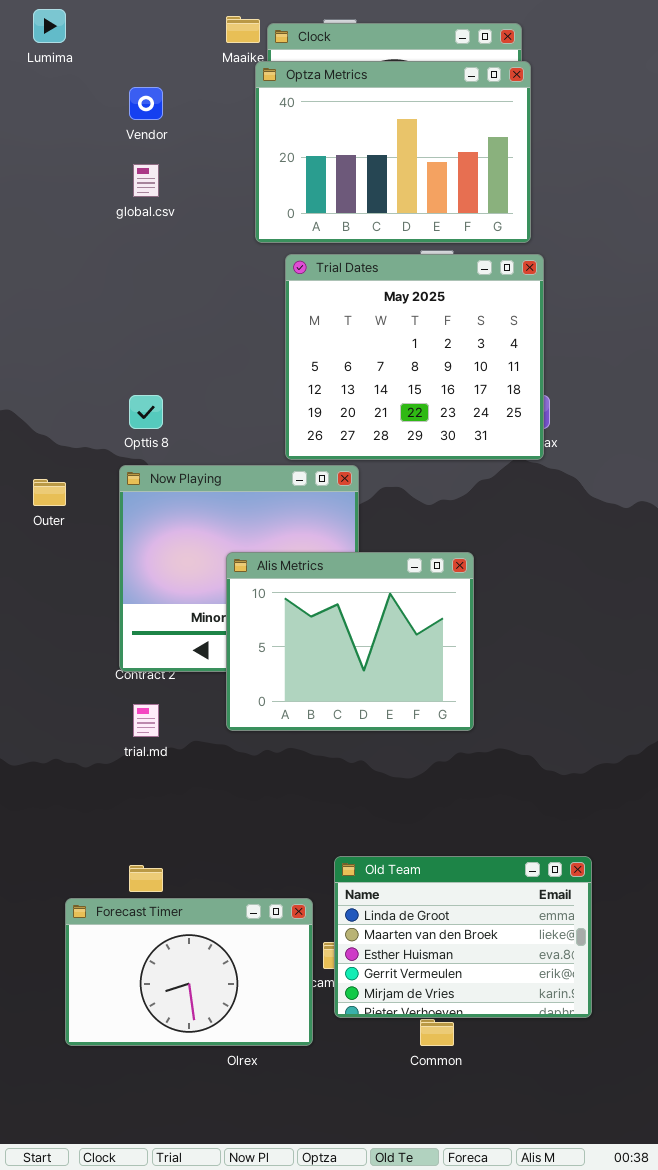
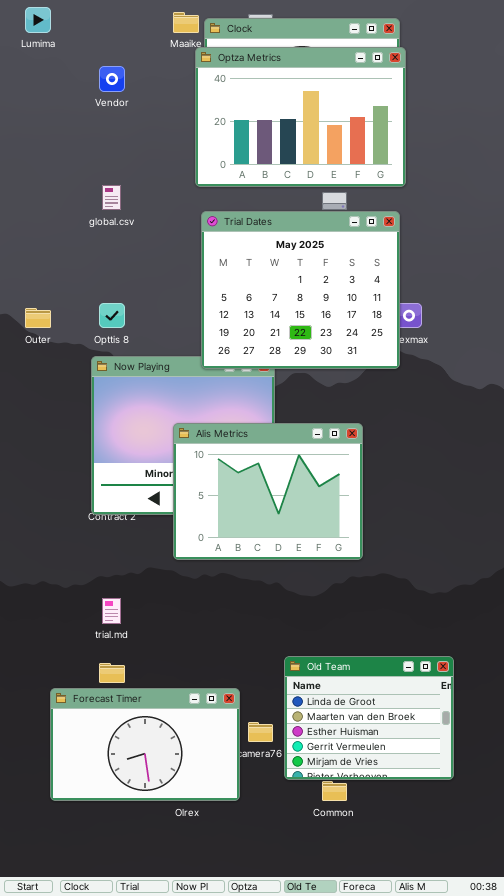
global.csv: [133,164,159,197] -> [102,185,121,210], moved
Trial Dates: [285,254,544,460] -> [201,211,400,369], moved
Outer: [33,479,66,506] -> [25,308,51,328], moved
trial.md: [133,704,159,737] -> [102,598,121,624], moved
Old Team: [334,856,592,1018] -> [284,656,454,780], resized

